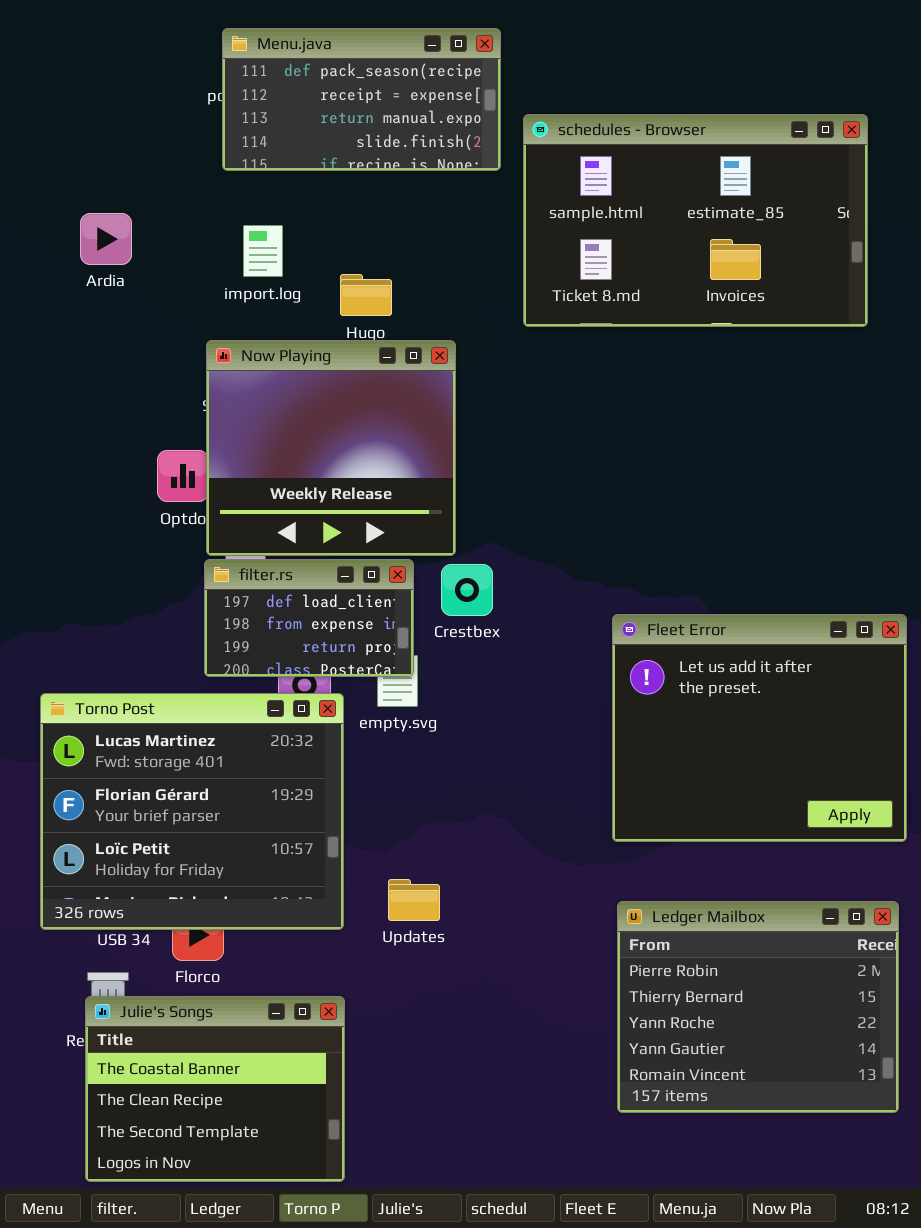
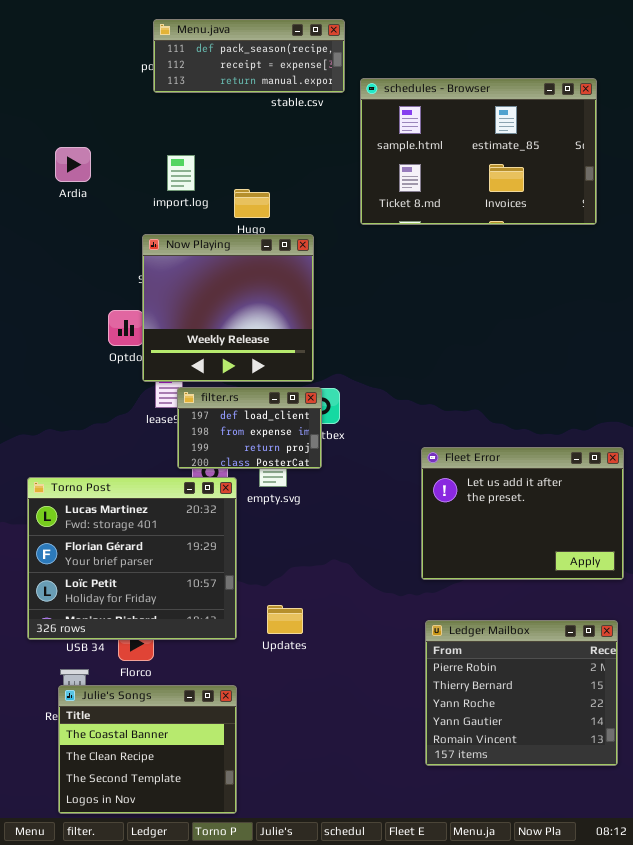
Menu.java: [222,28,501,171] -> [153,19,345,93], resized
filter.rs: [204,559,414,677] -> [177,387,322,469], moved
Fleet Error: [612,614,907,842] -> [421,447,624,580], resized

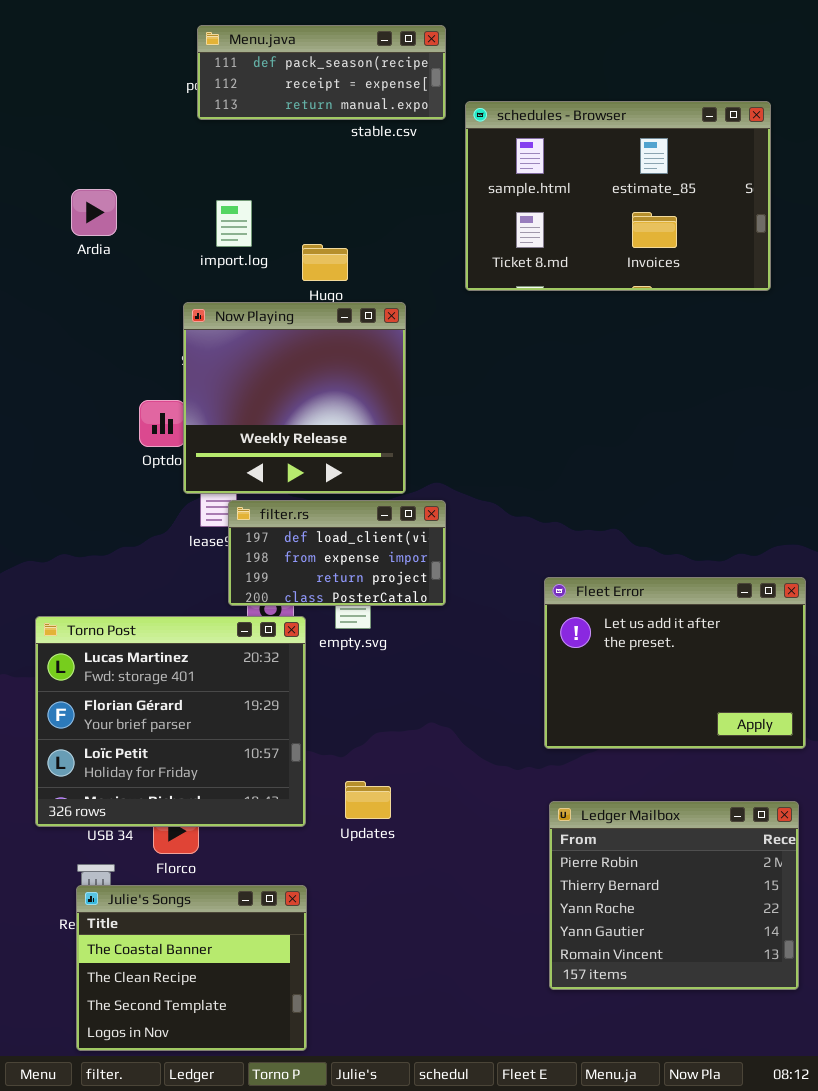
filter.rs: [177,387,322,469] -> [228,500,446,606], resized

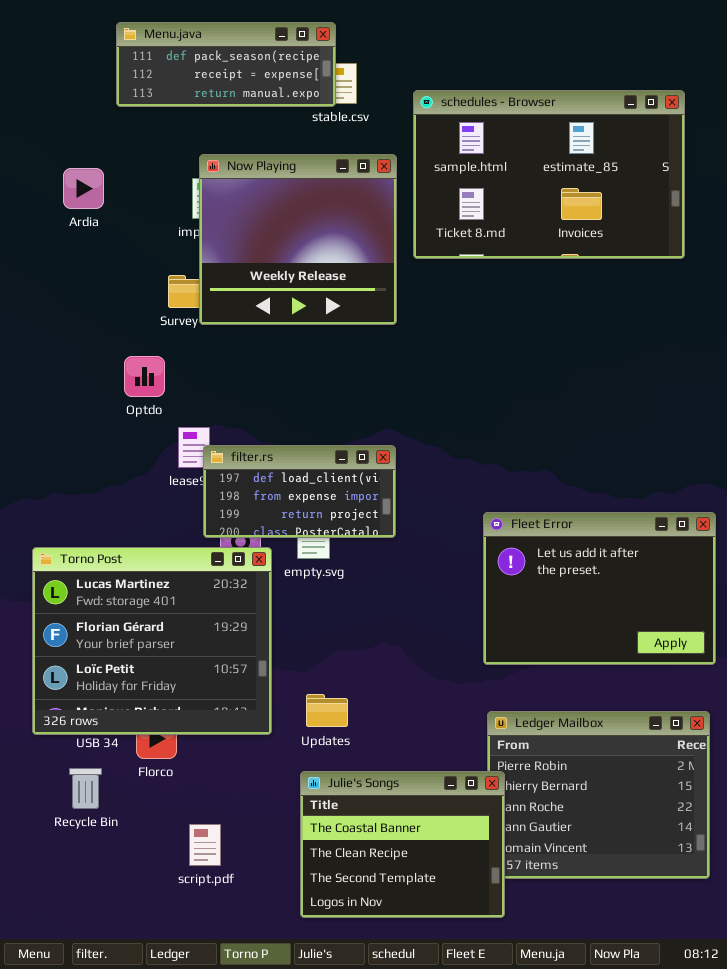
Menu.java: [197,25,446,120] -> [116,22,336,107], moved
Now Playing: [183,302,406,494] -> [199,154,397,325], moved
Julie's Songs: [76,885,307,1051] -> [300,771,505,918], moved

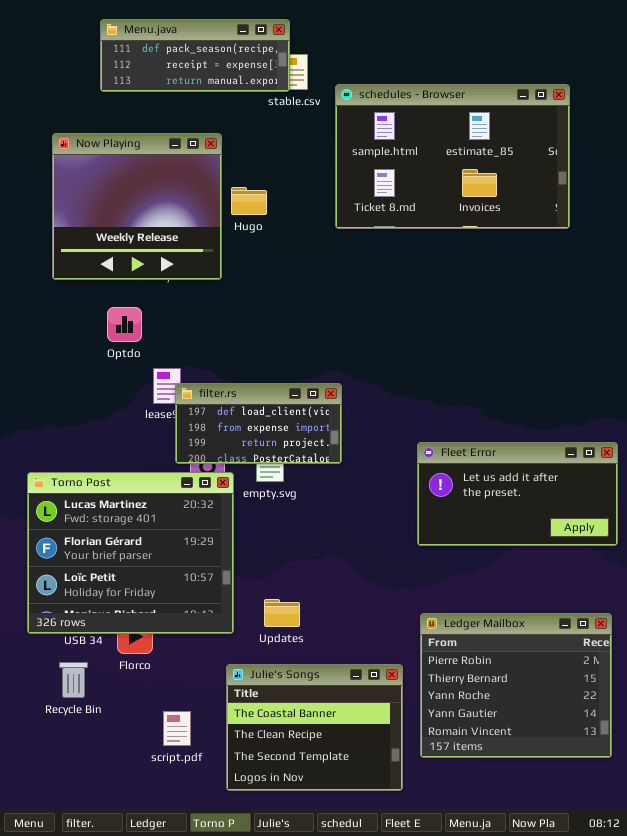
schedules - Browser: [413,90,685,259] -> [335,84,570,229], moved
Now Playing: [199,154,397,325] -> [52,133,222,280], moved
Fleet Error: [483,512,716,665] -> [417,442,618,546], resized
Julie's Songs: [300,771,505,918] -> [226,664,403,791], moved

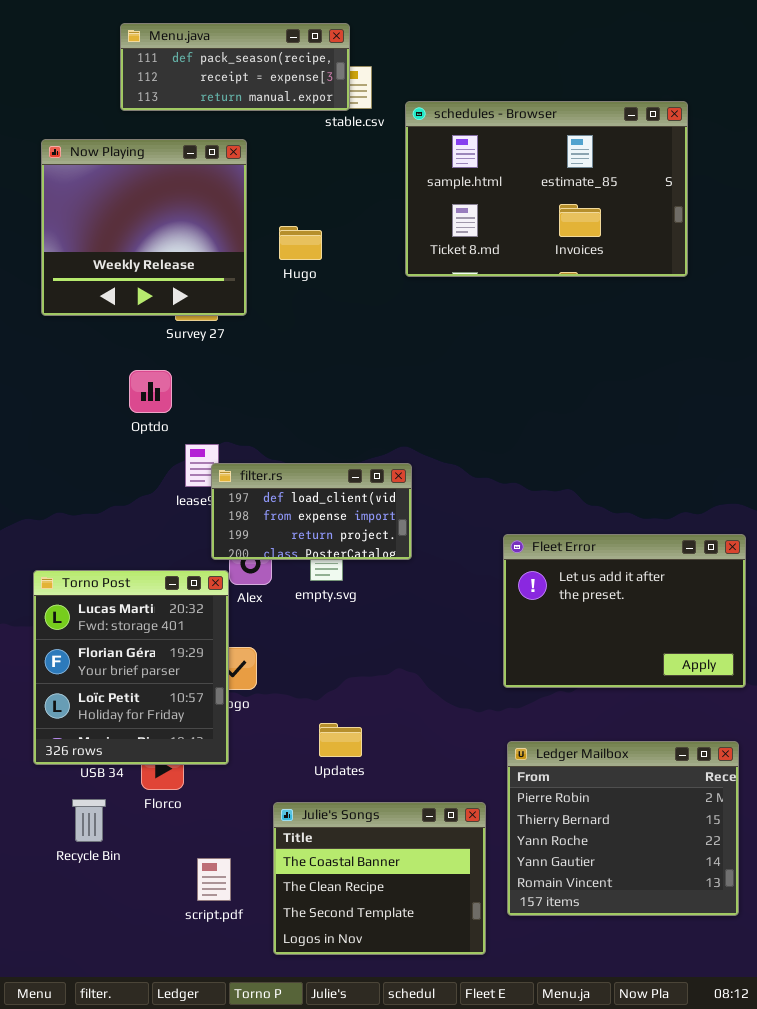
Now Playing: [52,133,222,280] -> [41,139,247,316], moved
Fleet Error: [417,442,618,546] -> [503,534,746,688], resized
Torno Post: [27,472,234,634] -> [33,570,229,765], resized

